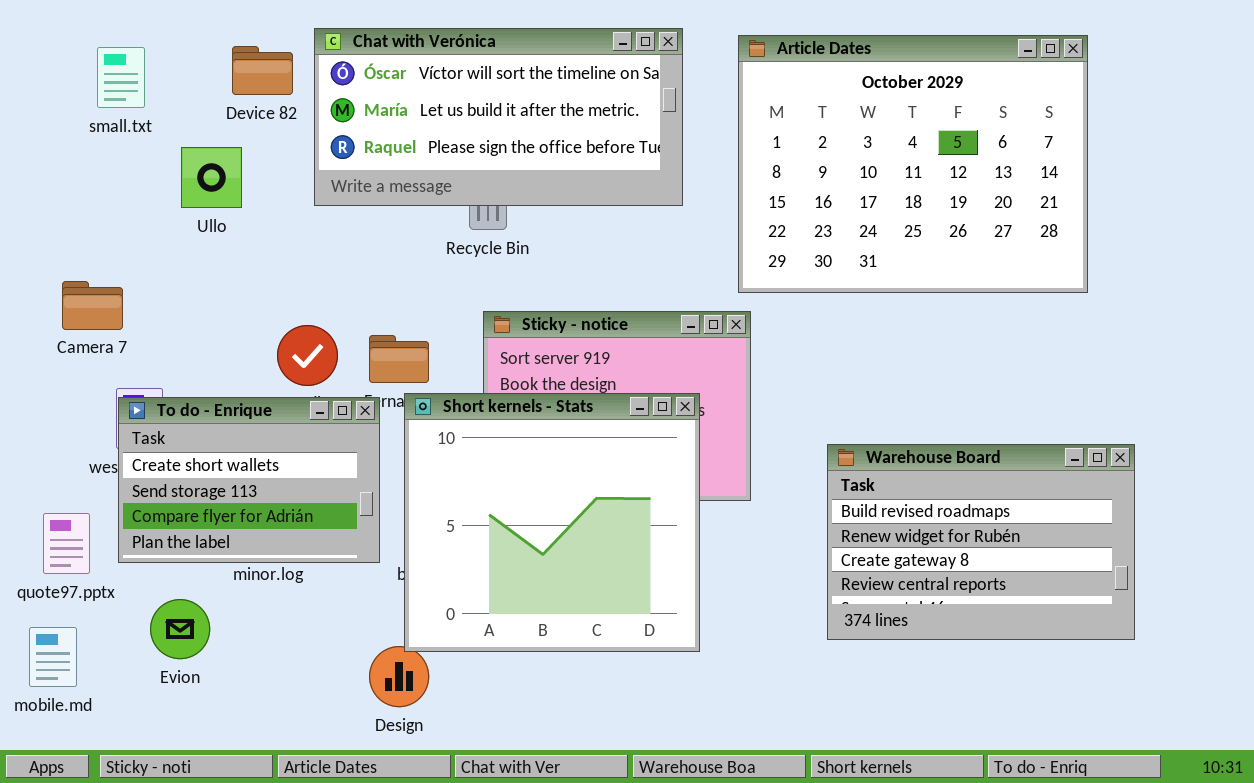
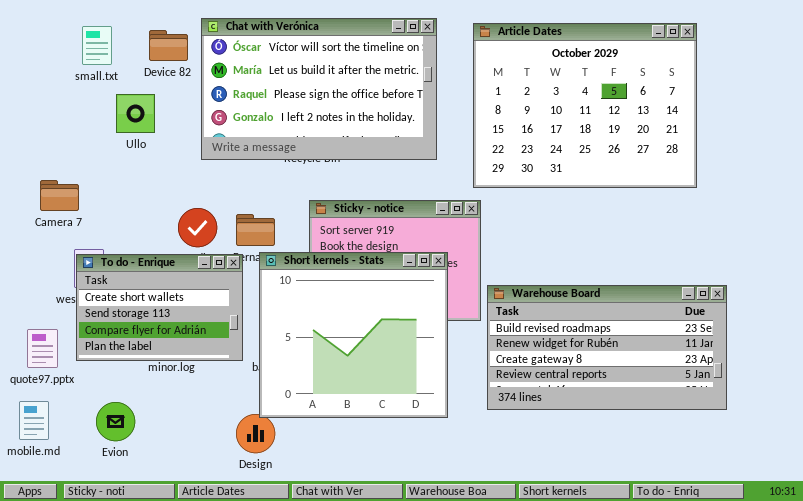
Chat with Verónica: [314,28,683,206] -> [201,18,437,160], resized
small.txt: [97,47,145,108] -> [82,26,112,65], moved
Warehouse Board: [827,444,1135,640] -> [487,285,727,410], resized
Evion: [150,599,210,659] -> [96,402,135,441], moved

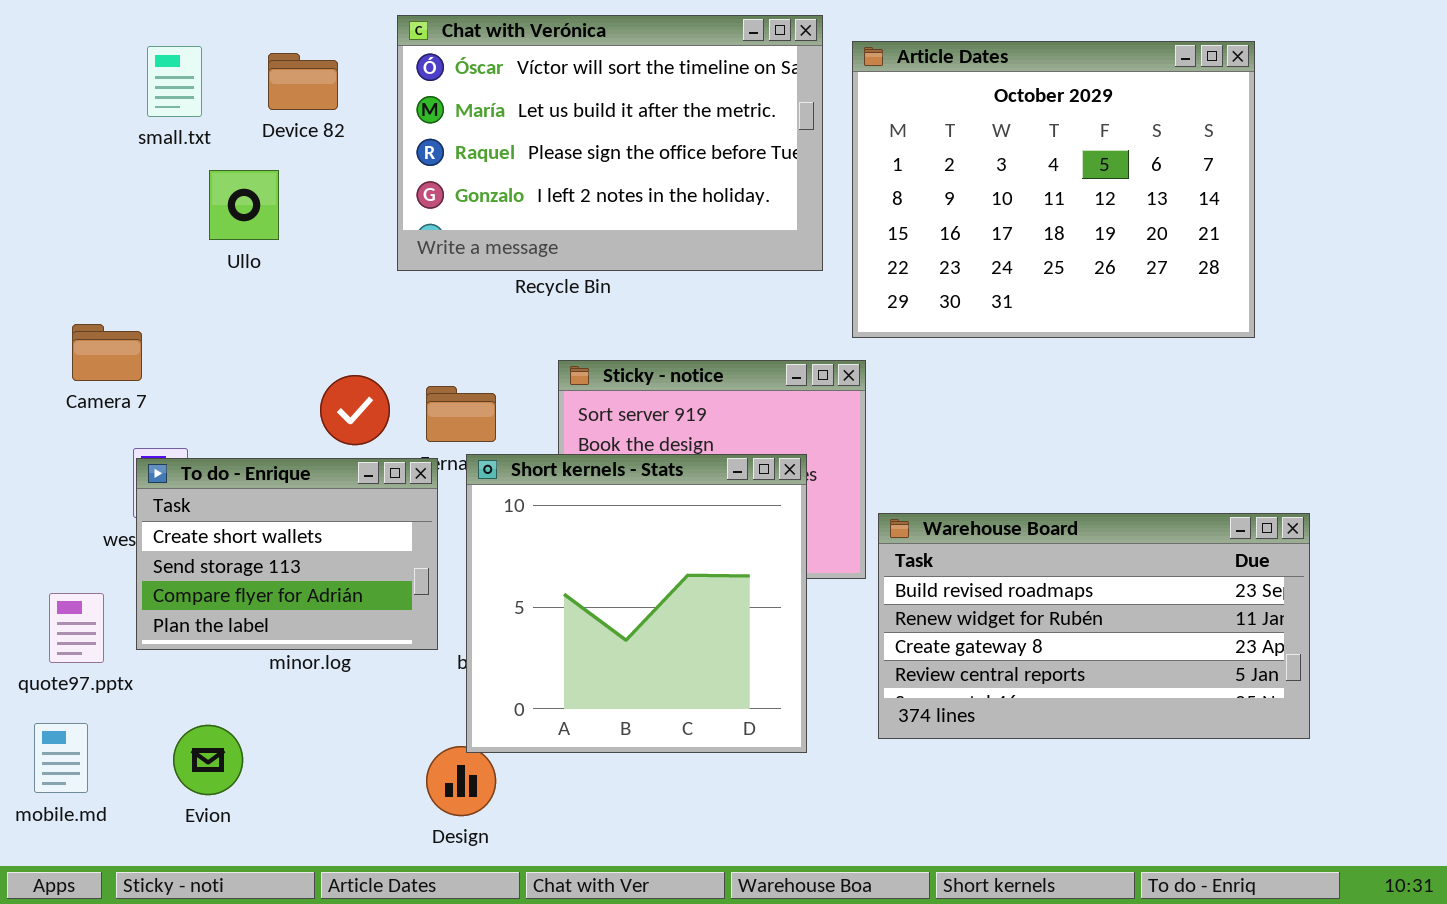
Chat with Verónica: [201,18,437,160] -> [397,15,823,271], moved

